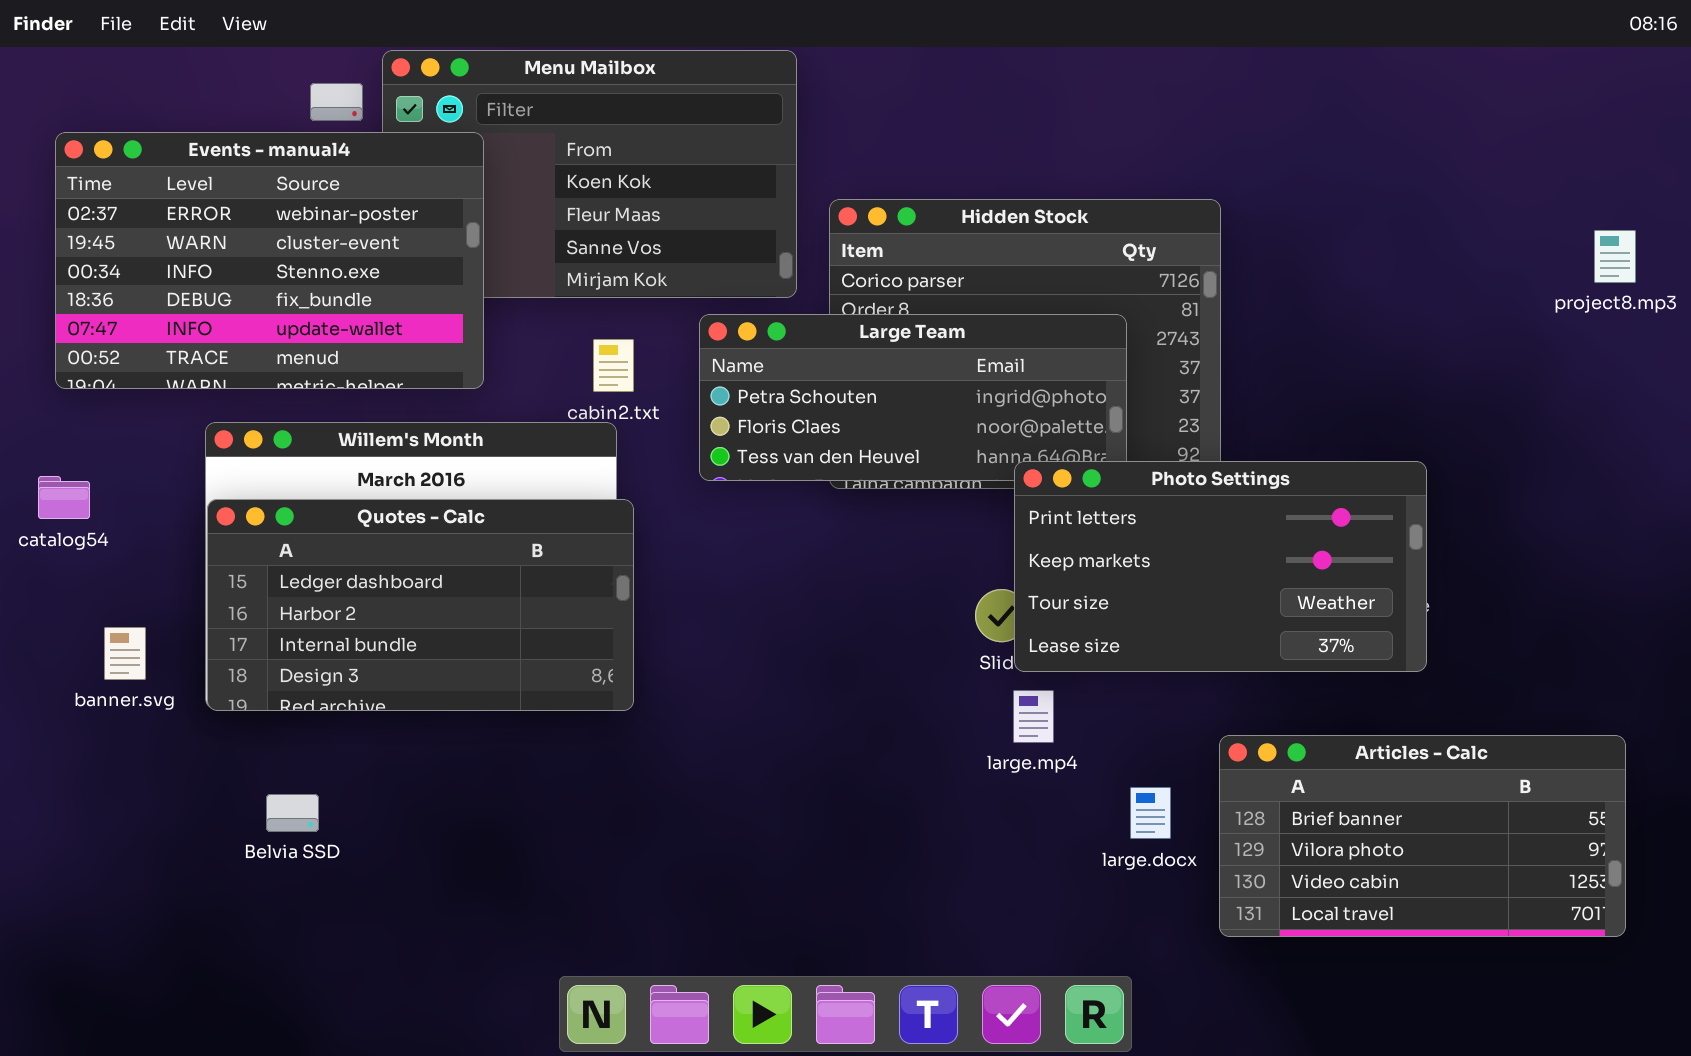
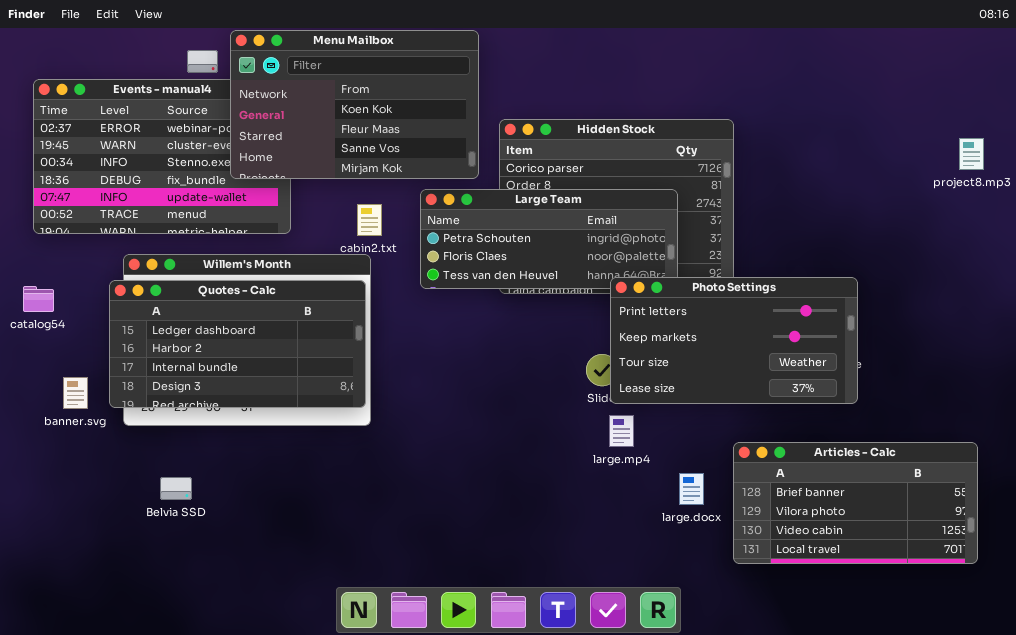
Menu Mailbox: [382,50,797,298] -> [230,30,479,179], raised
Quotes - Calc: [207,499,634,711] -> [109,280,366,408], moved

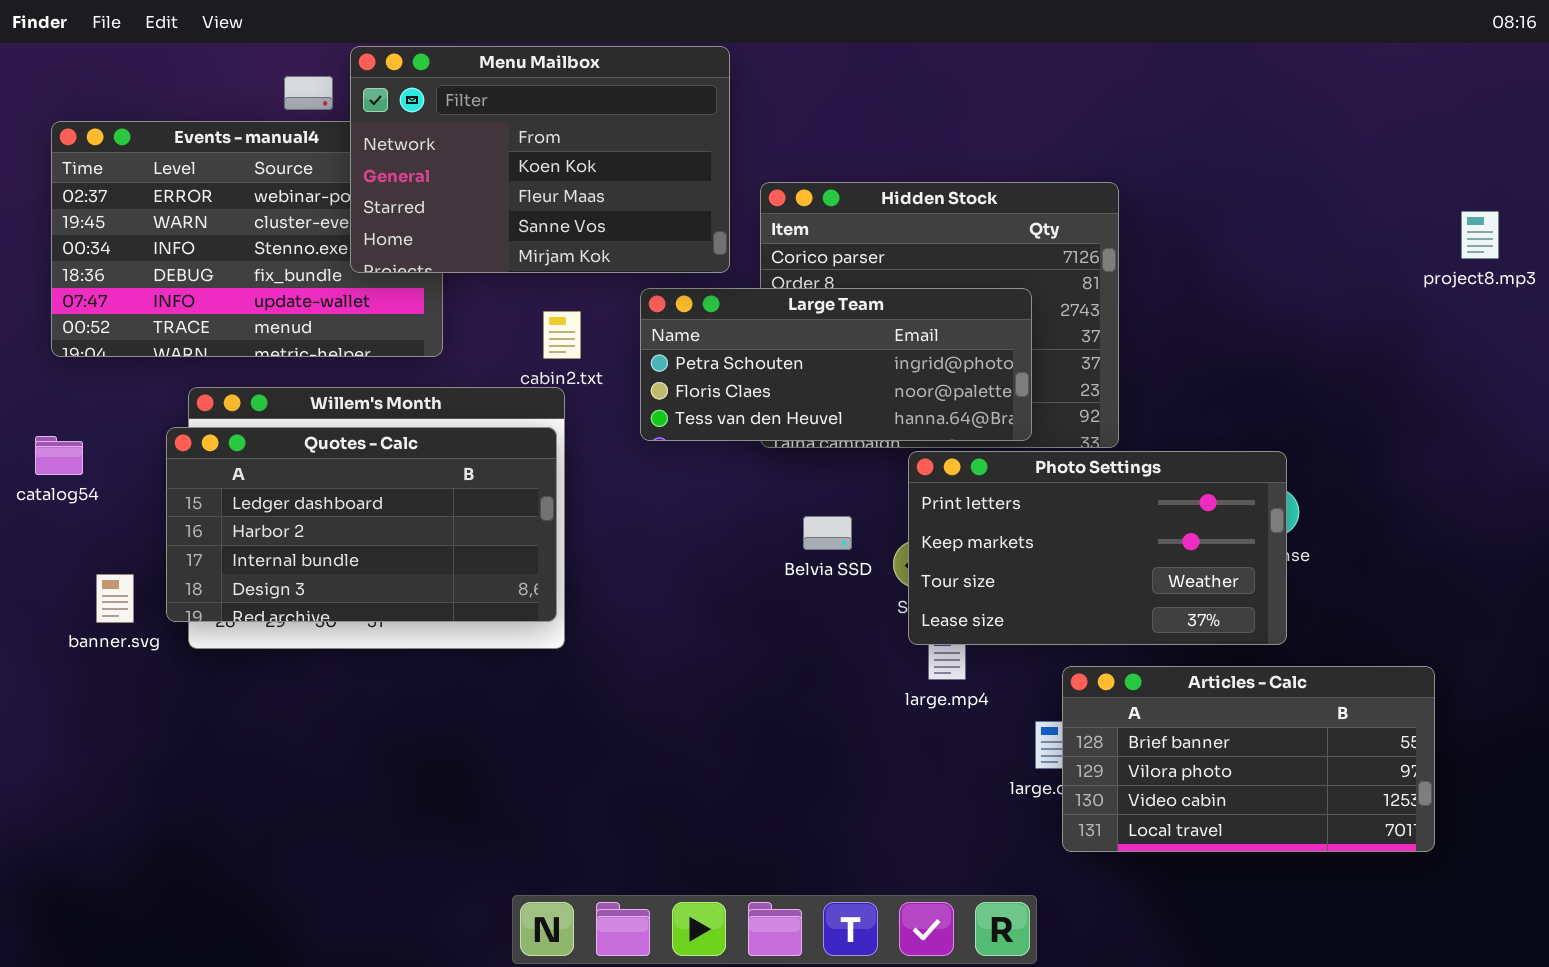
Photo Settings: [610,277,858,404] -> [908,451,1287,645], moved
Articles - Calc: [733,442,978,564] -> [1062,666,1435,852], moved
Belvia SSD: [160,477,192,500] -> [803,516,852,550], moved

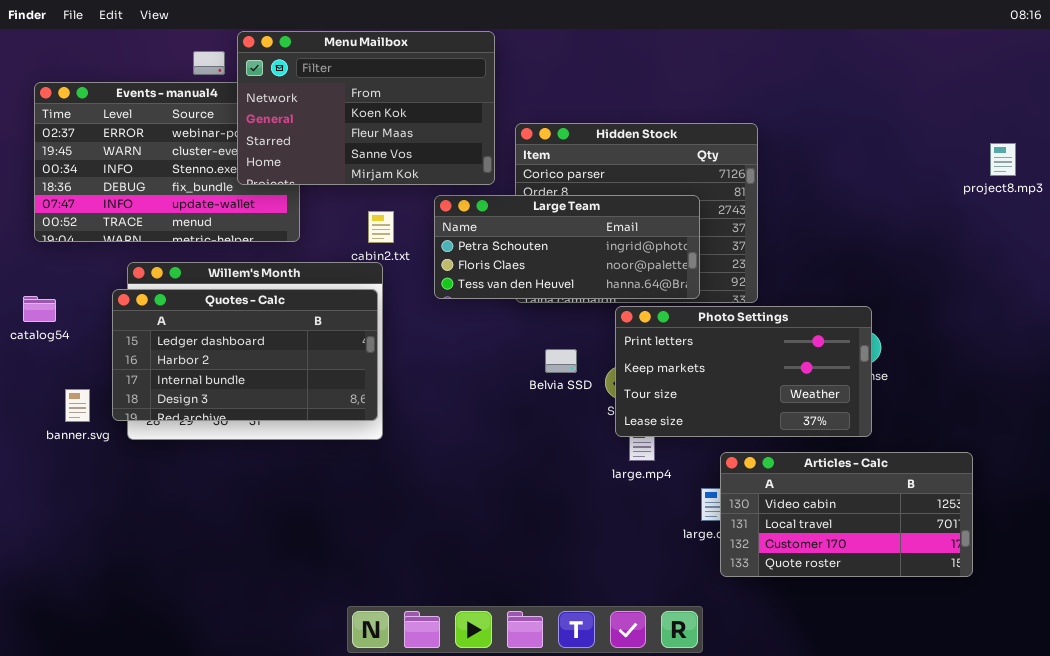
Articles - Calc: [1062,666,1435,852] -> [720,452,973,577], scrolled down 2 rows

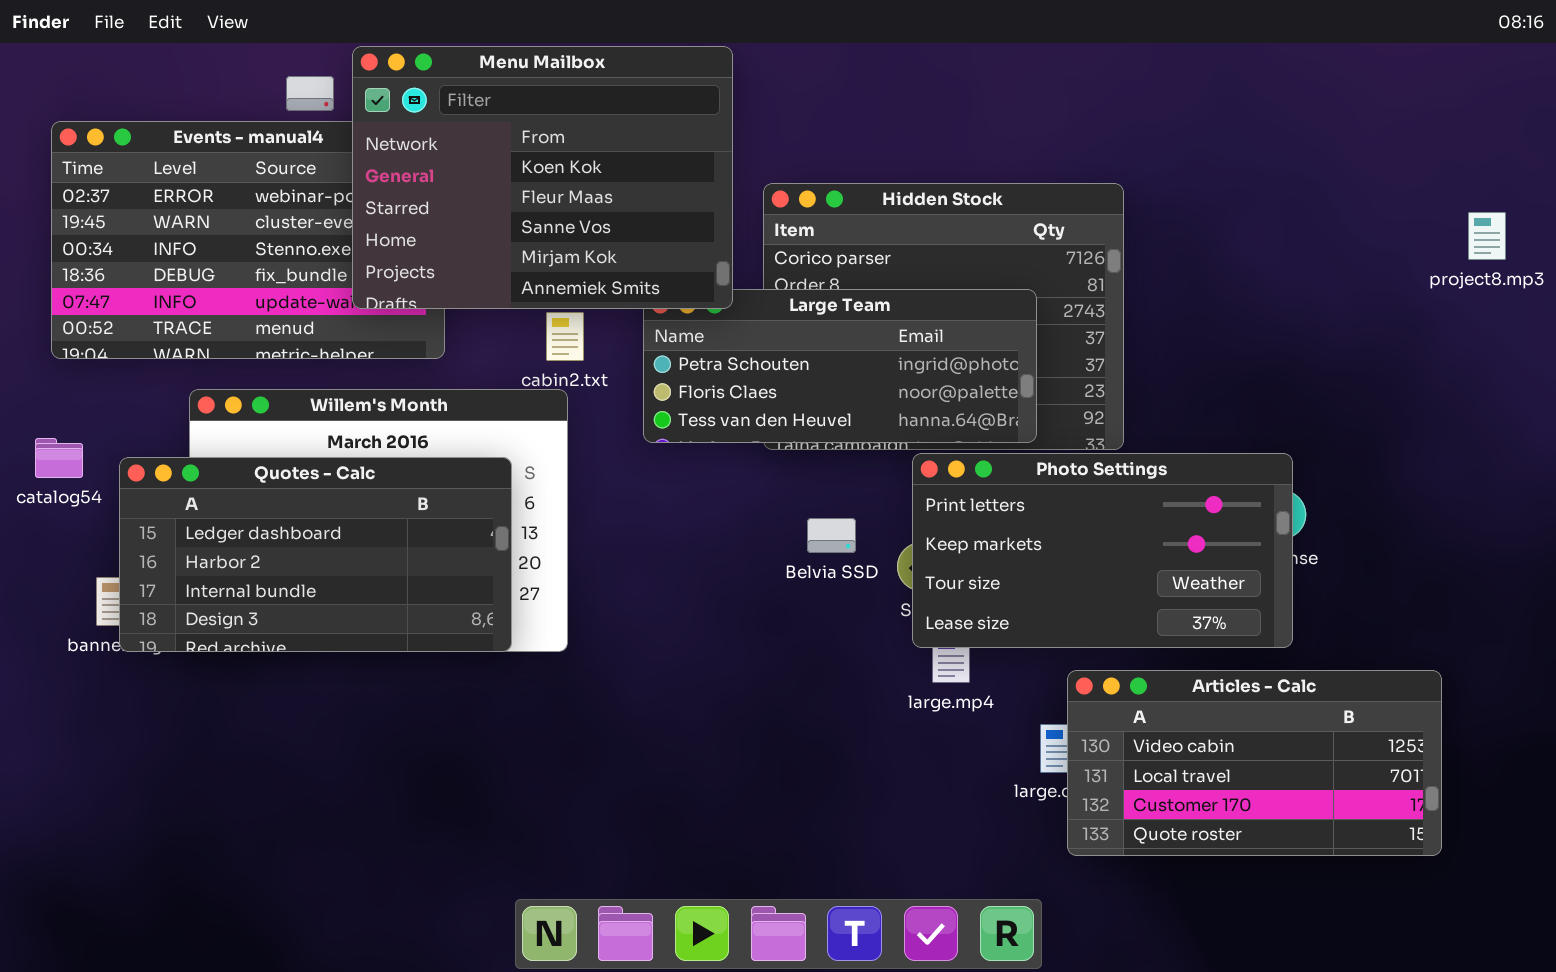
Menu Mailbox: [237,31,495,185] -> [352,46,733,309], resized
Quotes - Calc: [112,289,378,421] -> [119,457,512,652], moved

